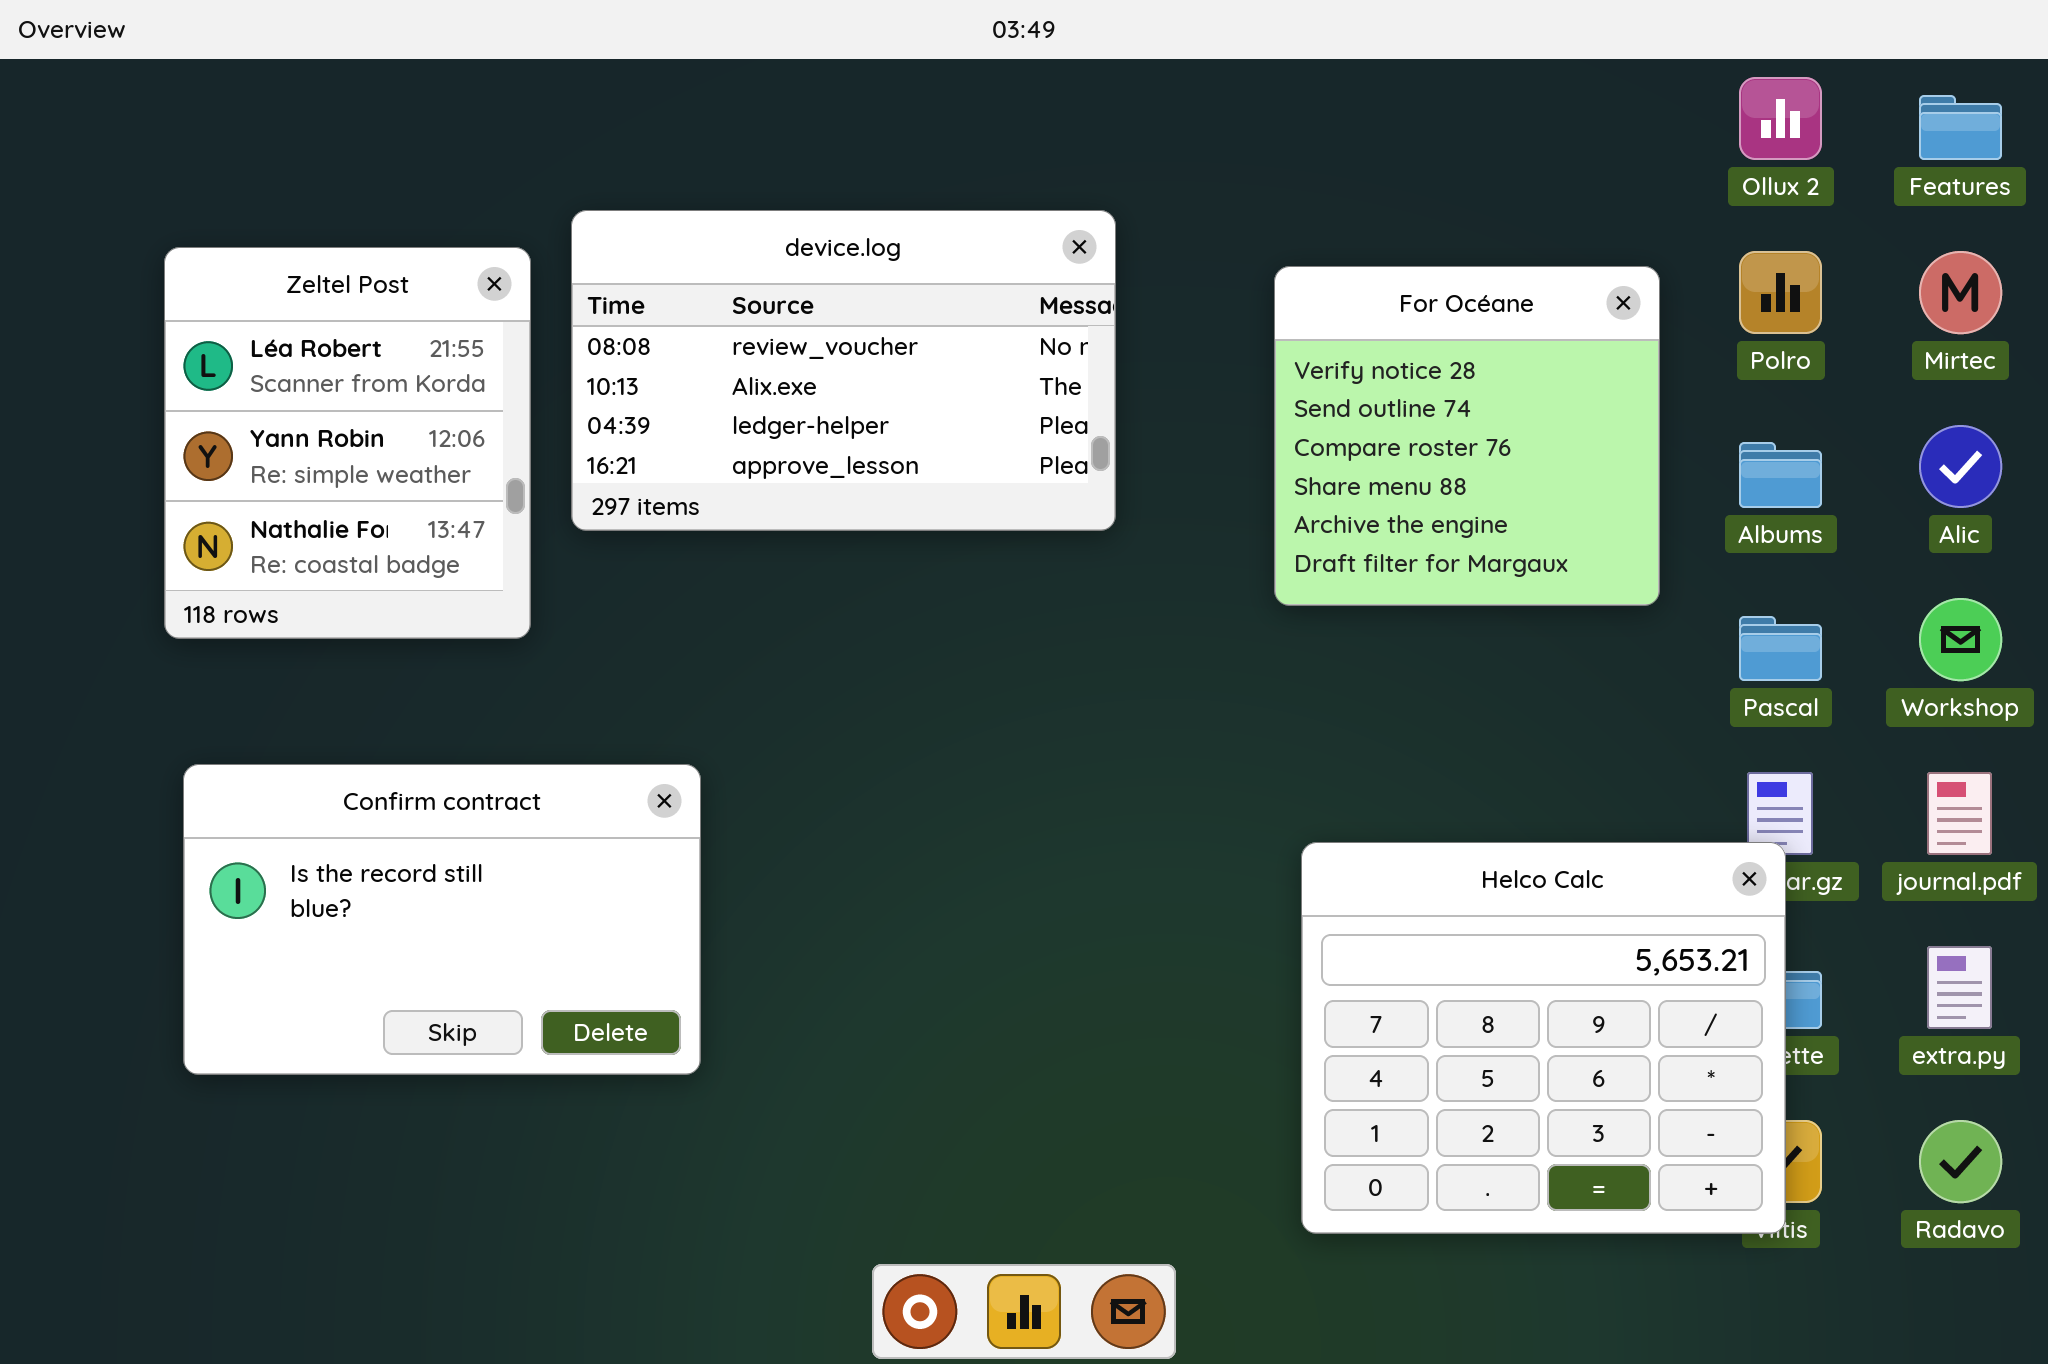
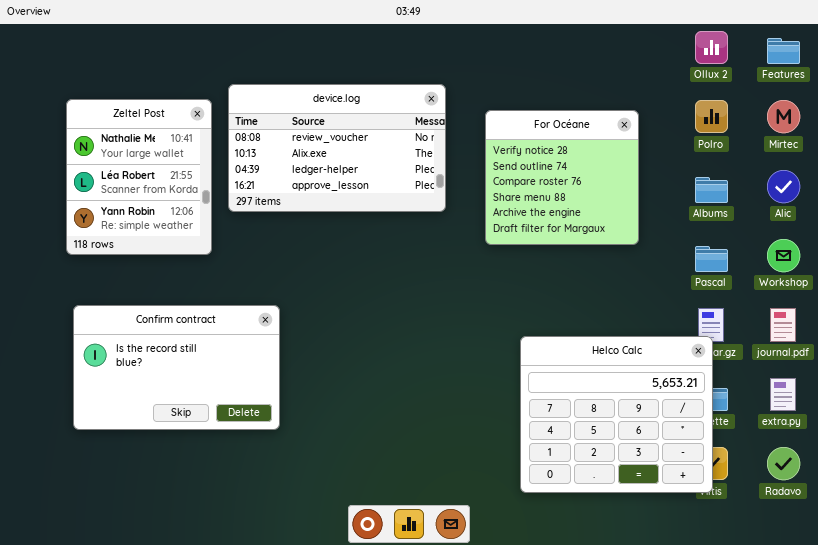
Zeltel Post: [164,247,531,639] -> [66,99,212,255], scrolled up 1 row
For Océane: [1274,266,1660,606] -> [485,110,639,245], moved

